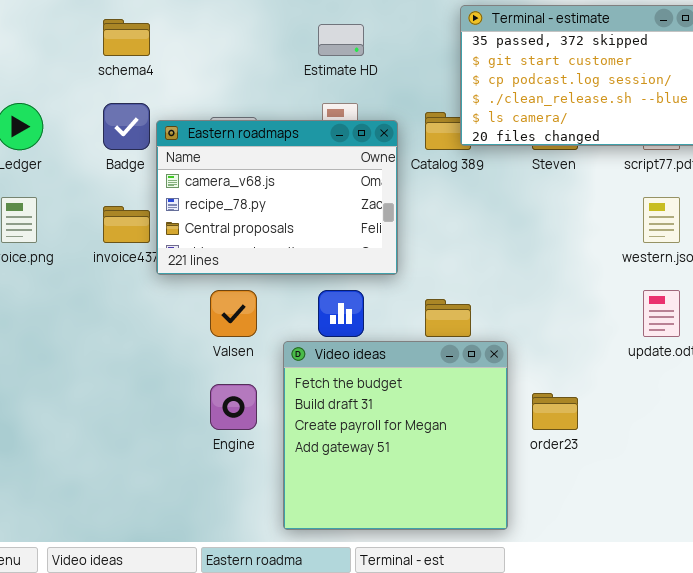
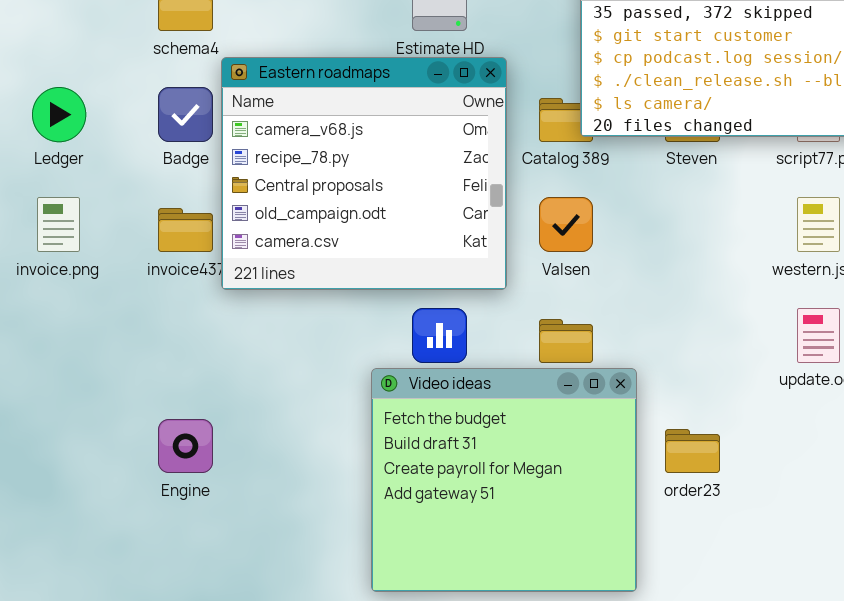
Eastern roadmaps: [156,120,398,275] -> [221,57,507,290], resized
Valsen: [210,290,257,337] -> [539,197,593,252], moved
Engine: [210,384,257,430] -> [158,419,213,473], moved

